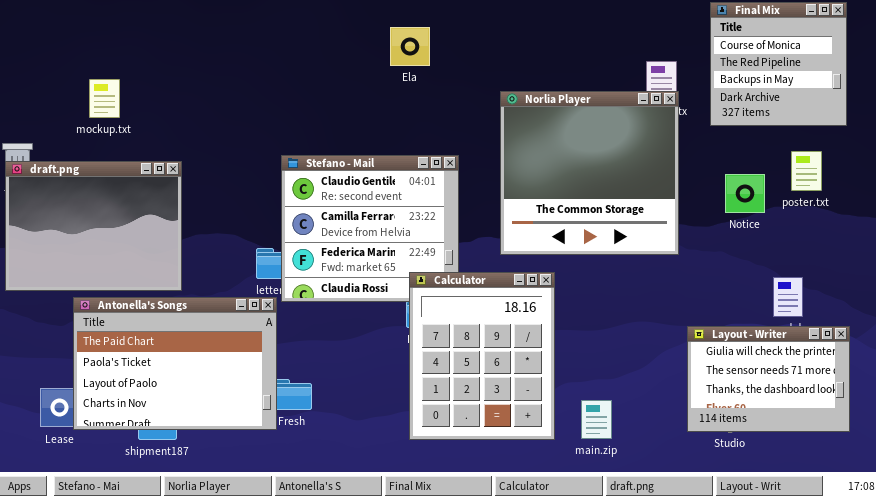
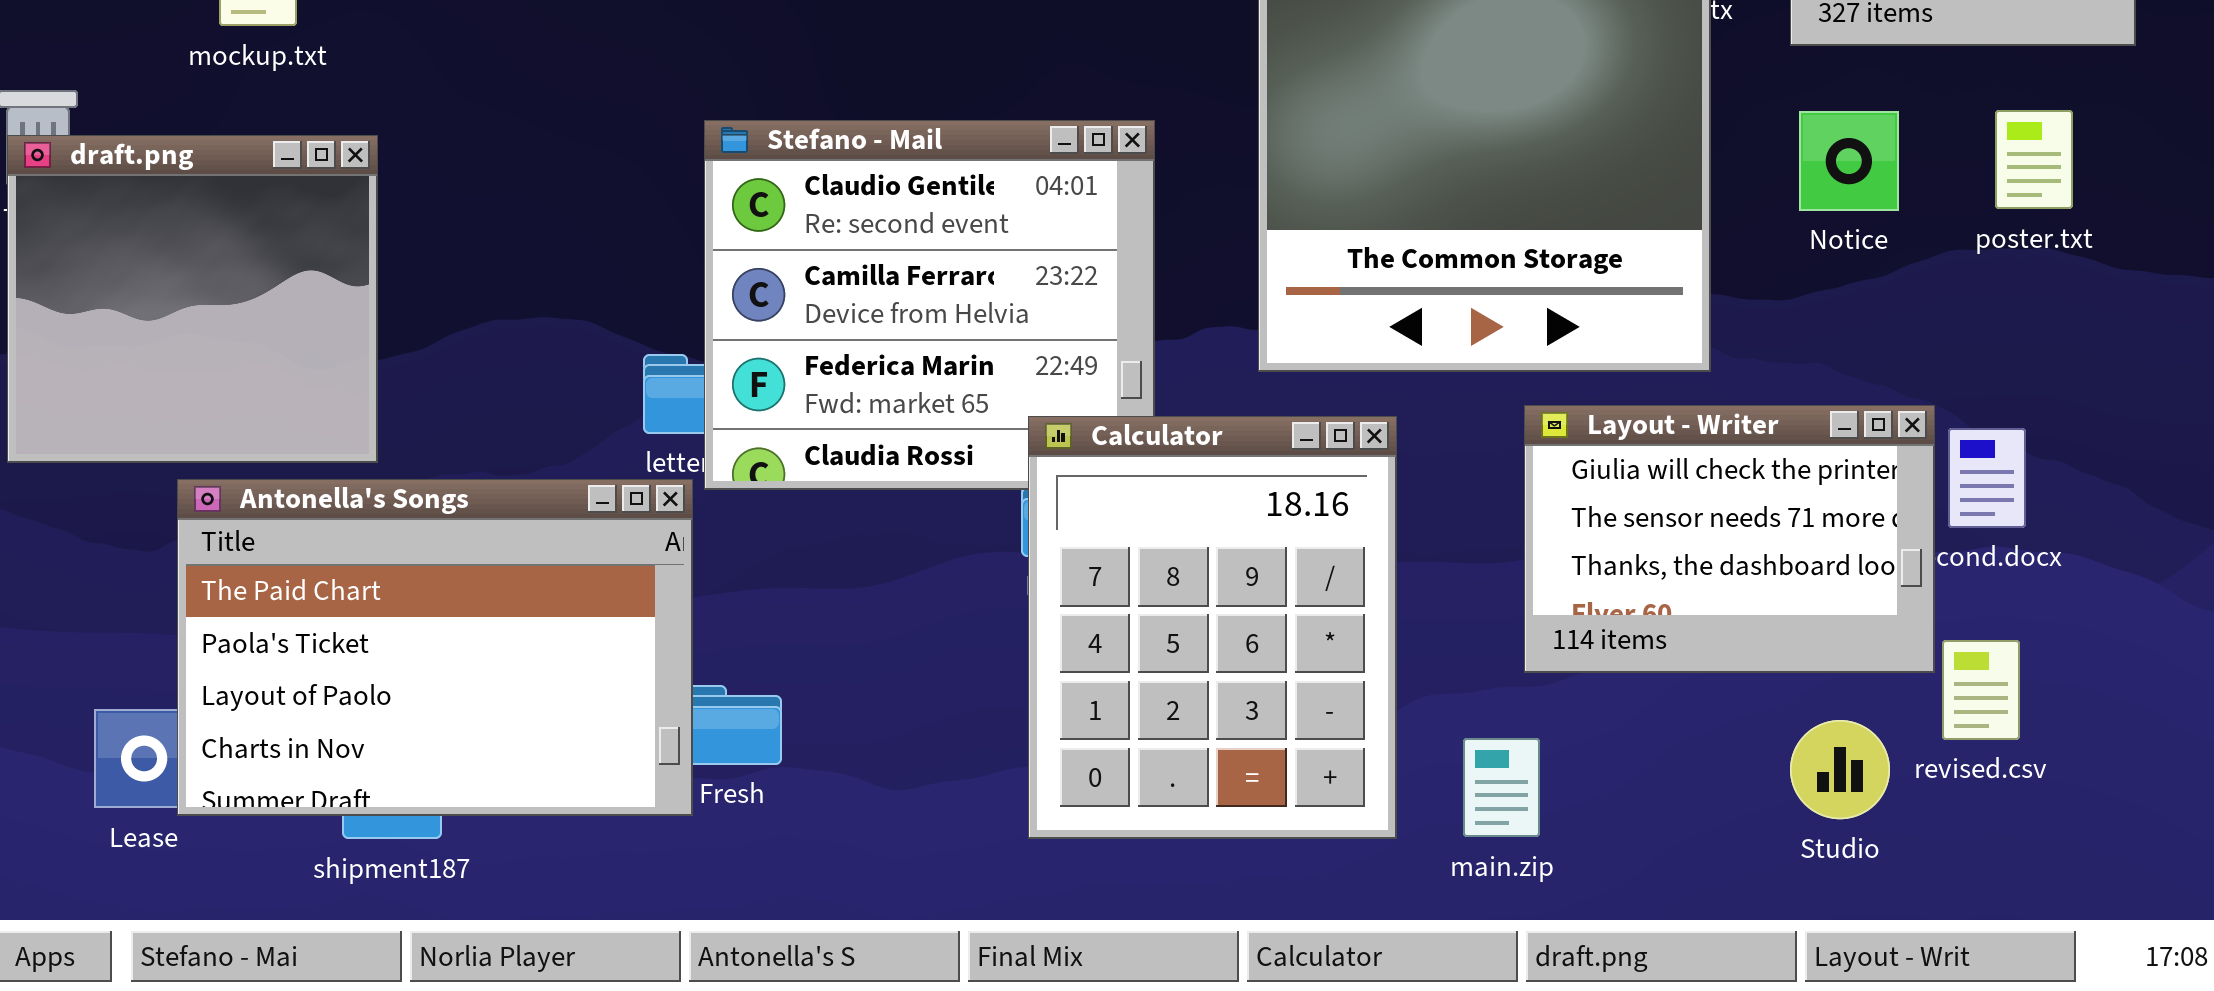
draft.png: [5,161,182,291] -> [7,135,378,463], resized
Notice: [725,174,765,213] -> [1799,111,1899,211], moved
Layout - Writer: [687,326,850,432] -> [1524,405,1935,673], moved

